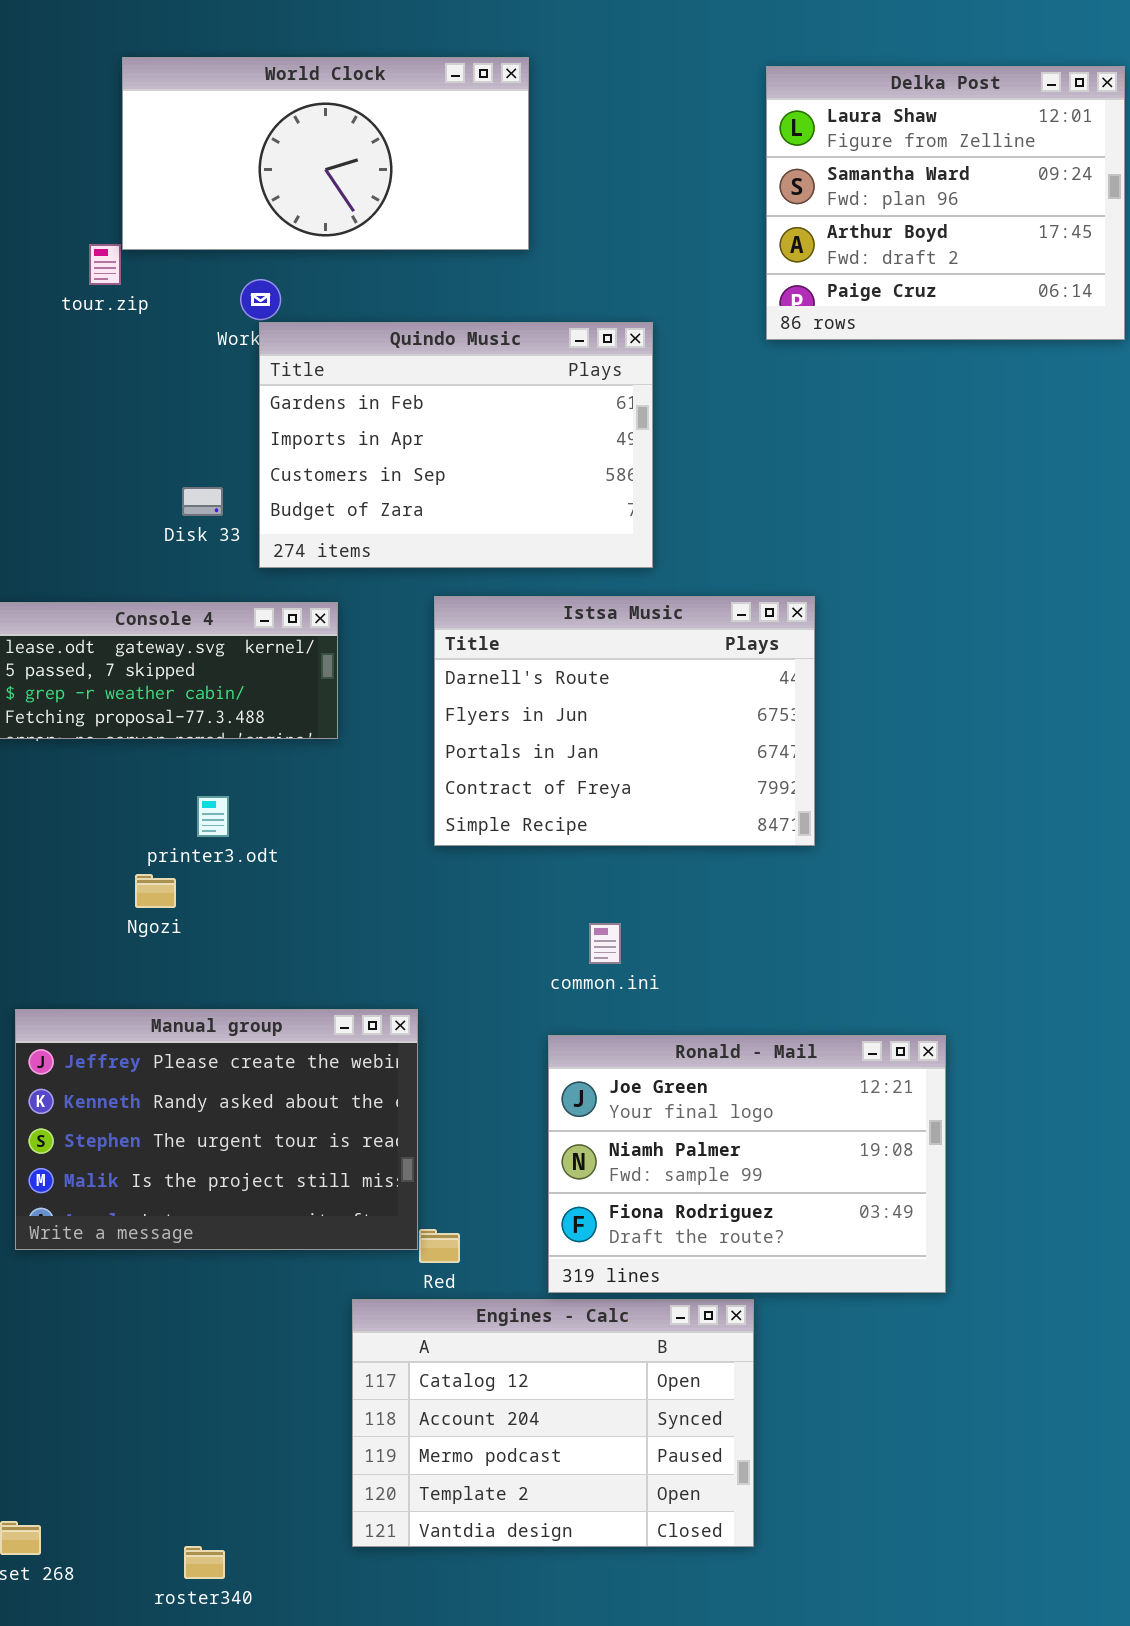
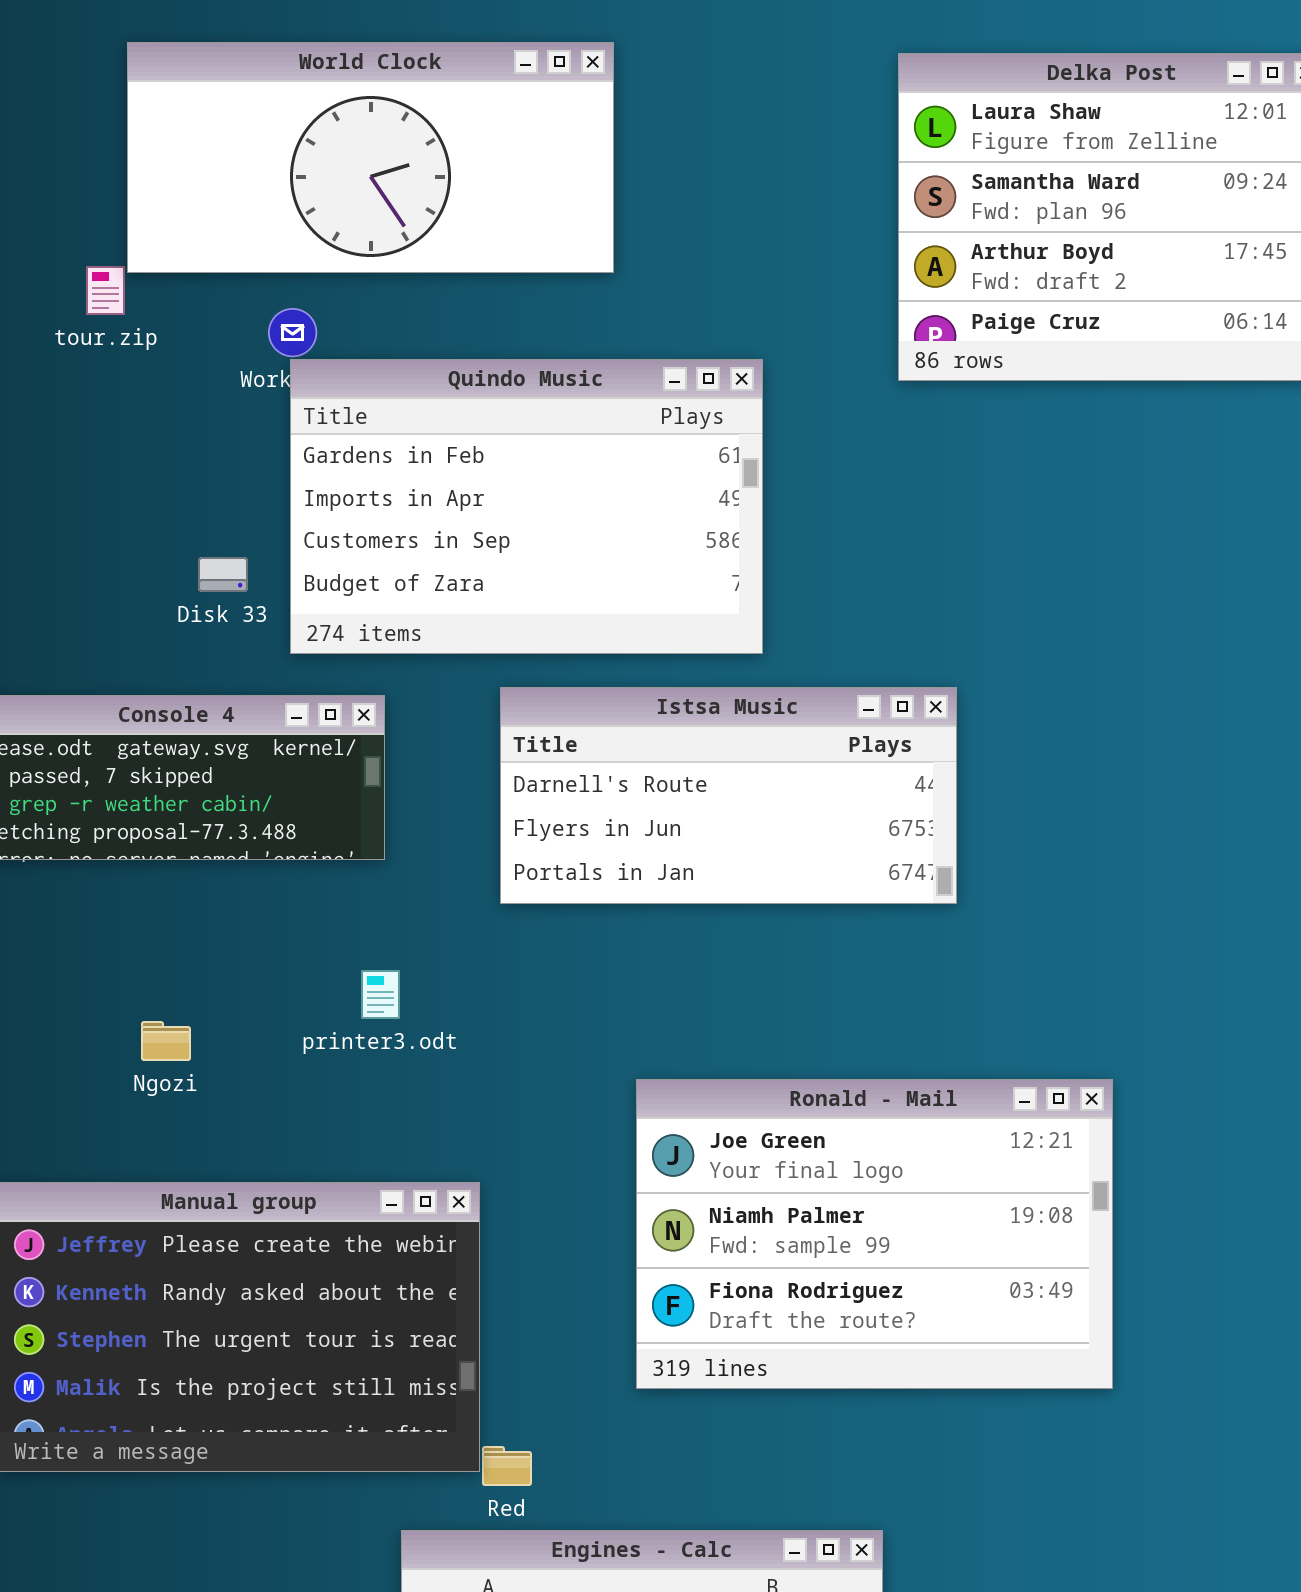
Istsa Music: [434,596,815,846] -> [500,687,957,904], resized
printer3.odt: [197,796,229,837] -> [361,970,400,1019], moved
Ronald - Mail: [548,1035,946,1293] -> [636,1079,1113,1389], moved

